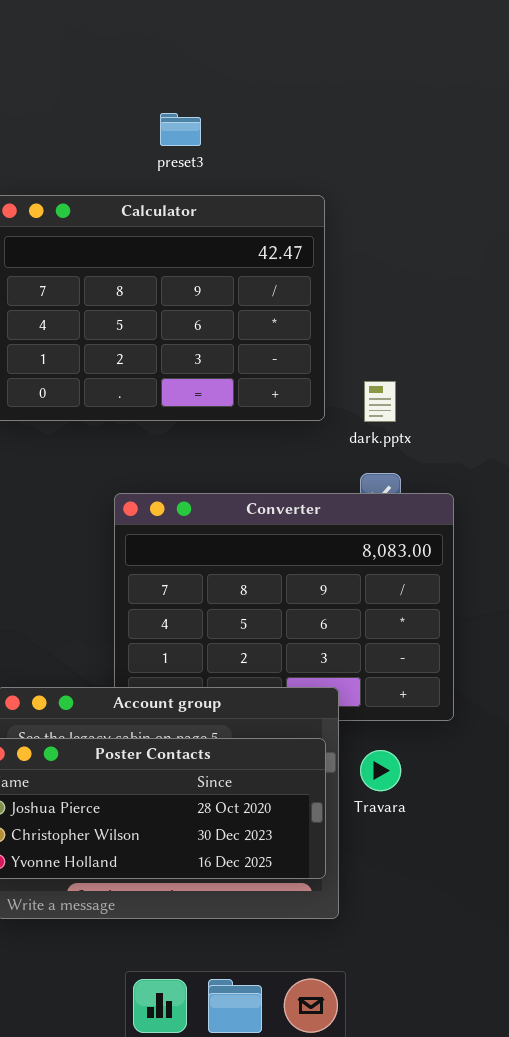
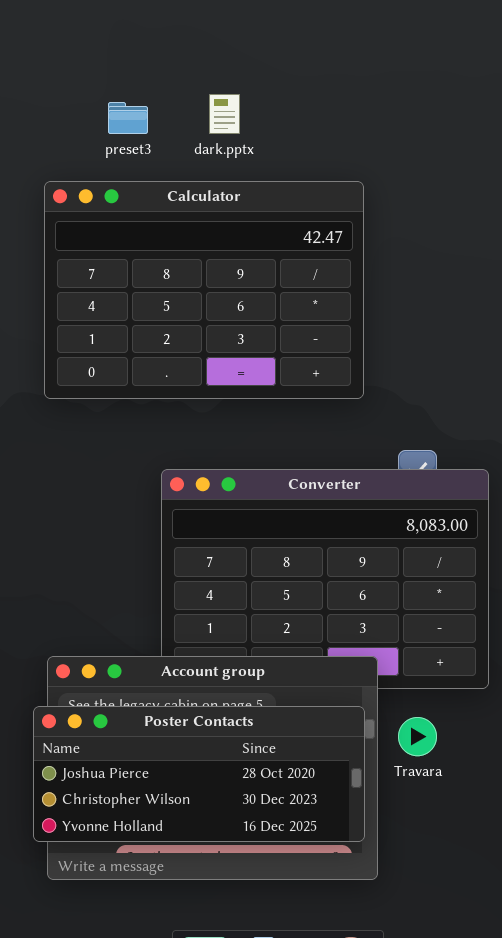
preset3: [160,113,201,146] -> [108,102,148,134], moved
dark.pptx: [364,381,396,422] -> [209,94,240,134], moved

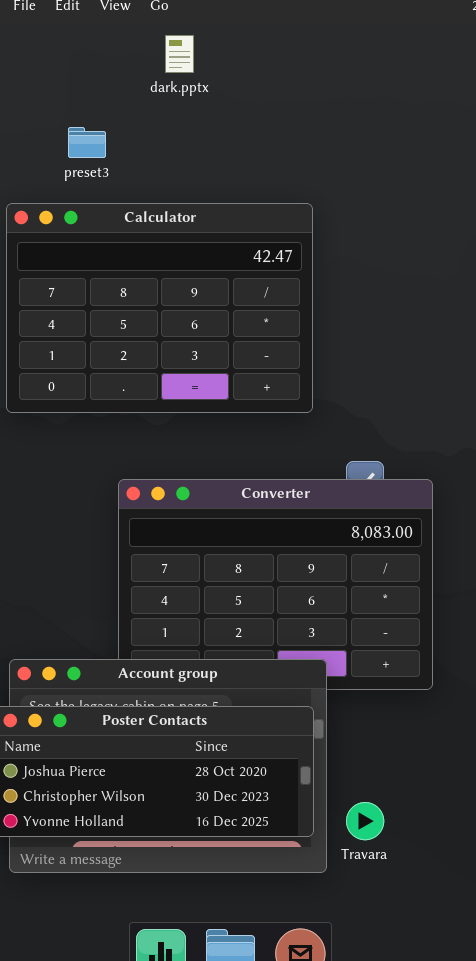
dark.pptx: [209,94,240,134] -> [165,35,194,73], moved
Travara: [398,717,437,756] -> [346,802,384,840], moved

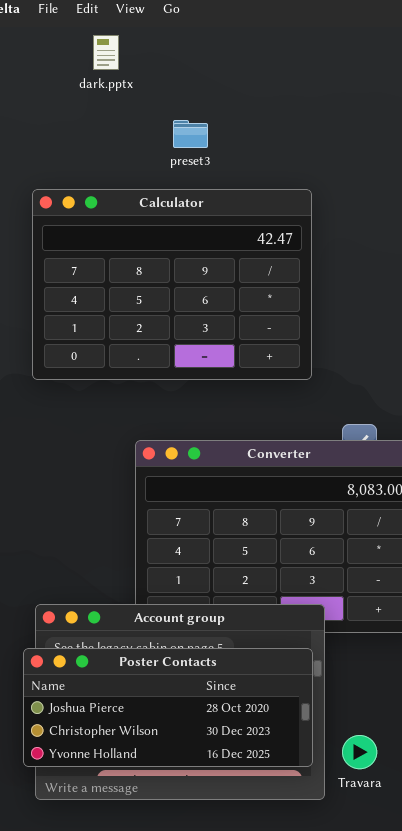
dark.pptx: [165,35,194,73] -> [93,35,119,70], moved
preset3: [68,127,106,158] -> [173,120,208,148], moved

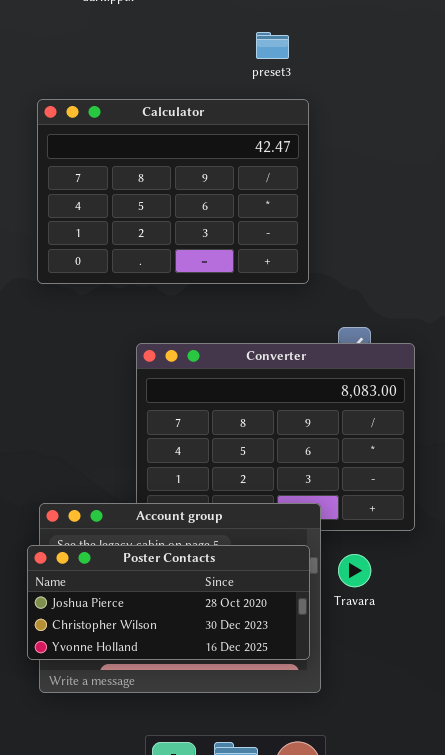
preset3: [173,120,208,148] -> [256,32,289,59], moved
Travara: [342,735,377,769] -> [338,554,371,587], moved

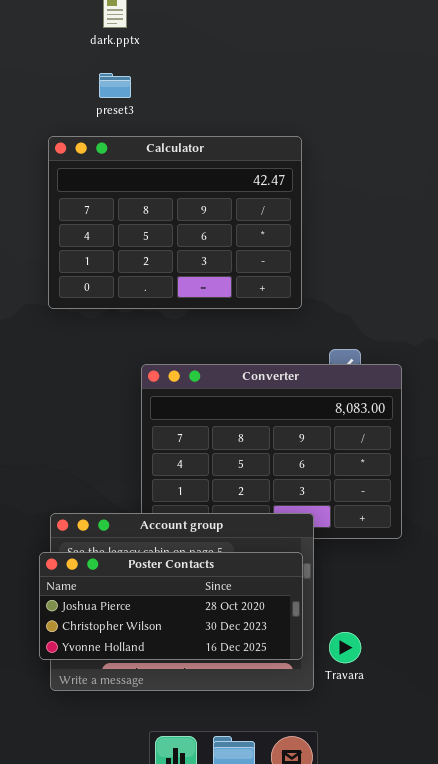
preset3: [256,32,289,59] -> [99,73,131,98], moved
Travara: [338,554,371,587] -> [329,632,361,663], moved

